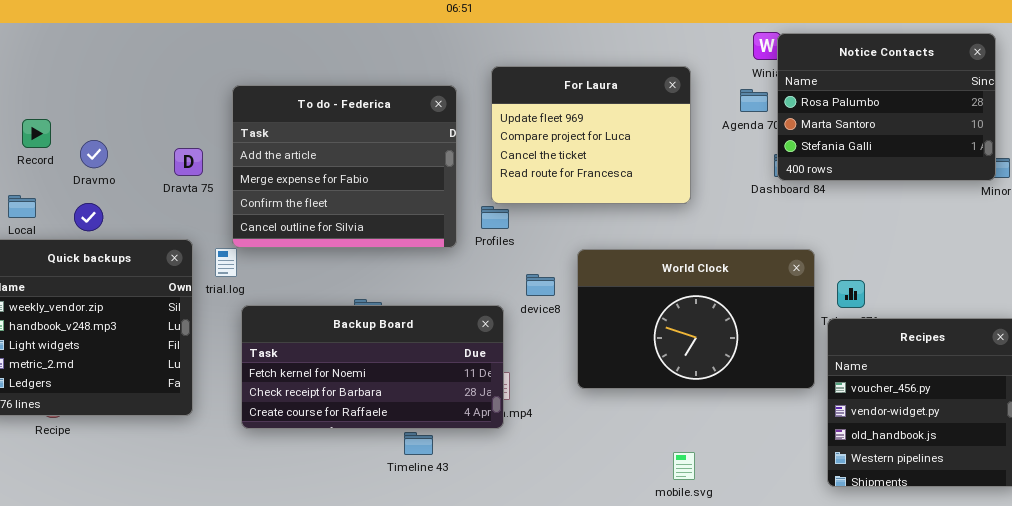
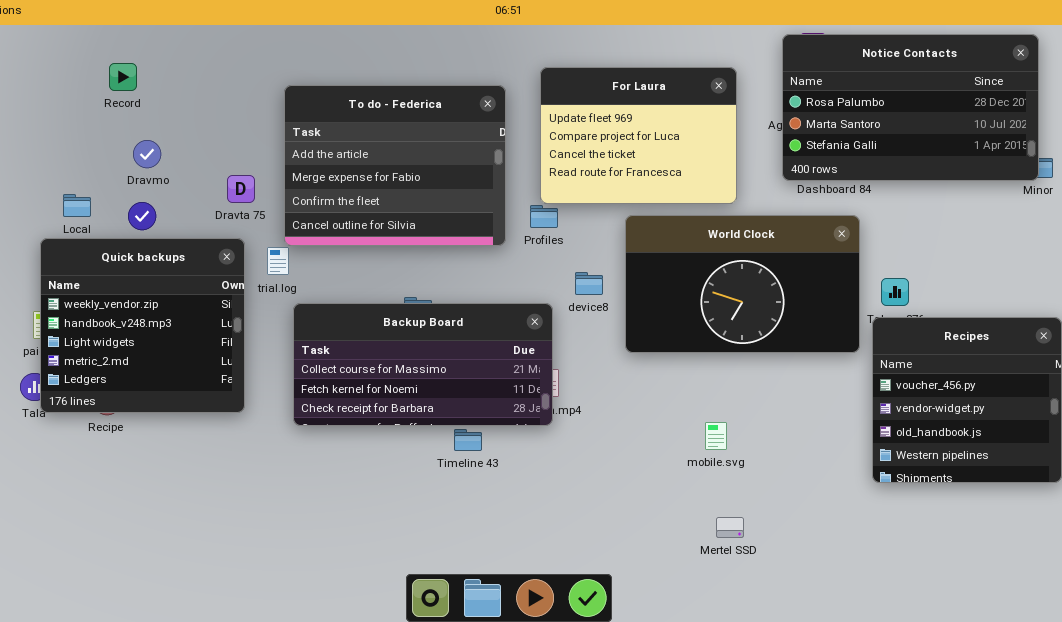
Notice Contacts: [777,33,996,181] -> [782,34,1039,181], resized
Record: [22,119,51,148] -> [109,63,137,91], moved
Dravta 75: [174,148,203,176] -> [227,175,255,203], moved
World Clock: [577,249,815,389] -> [625,215,860,353], moved
Backup Board: [241,305,504,429] -> [293,303,553,426], scrolled up 1 row
mobile.svg: [673,452,695,480] -> [705,422,727,450], moved

